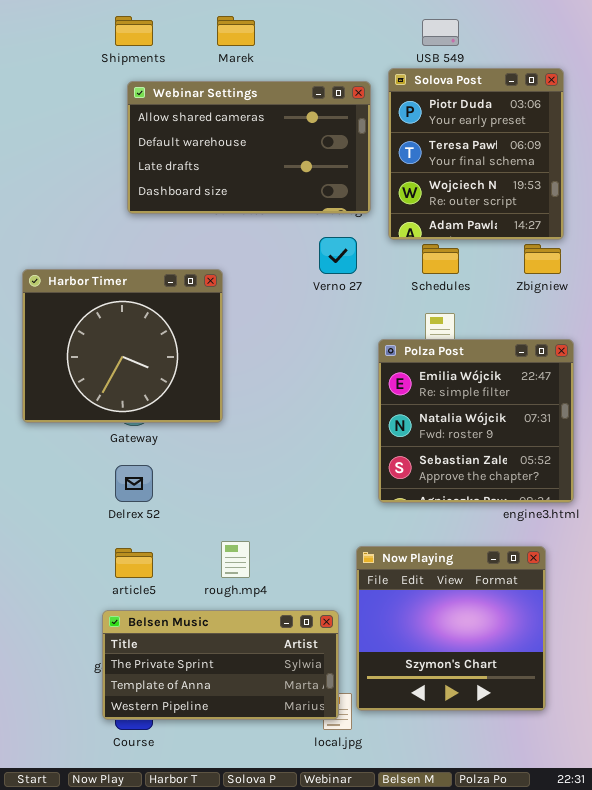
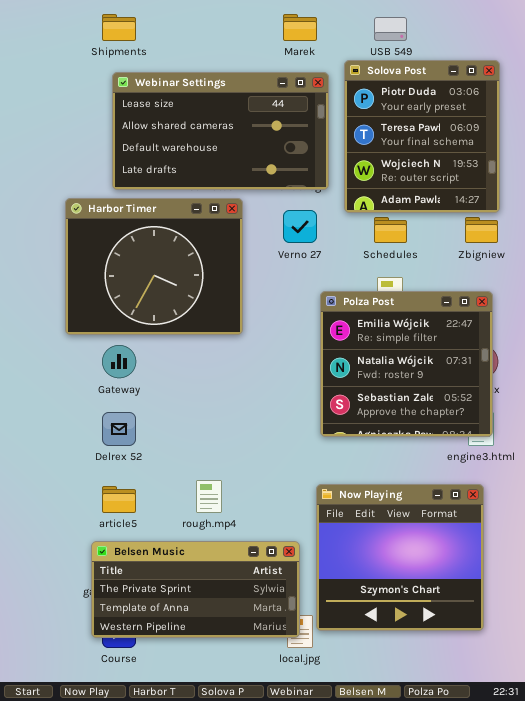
Marek: [217,16,255,46] -> [283,14,317,41], moved
Webinar Settings: [127,81,371,214] -> [112,72,329,190], scrolled up 1 row
Harbor Timer: [22,269,223,423] -> [65,198,243,335], moved
Polza Post: [378,339,574,503] -> [320,291,493,437], moved

